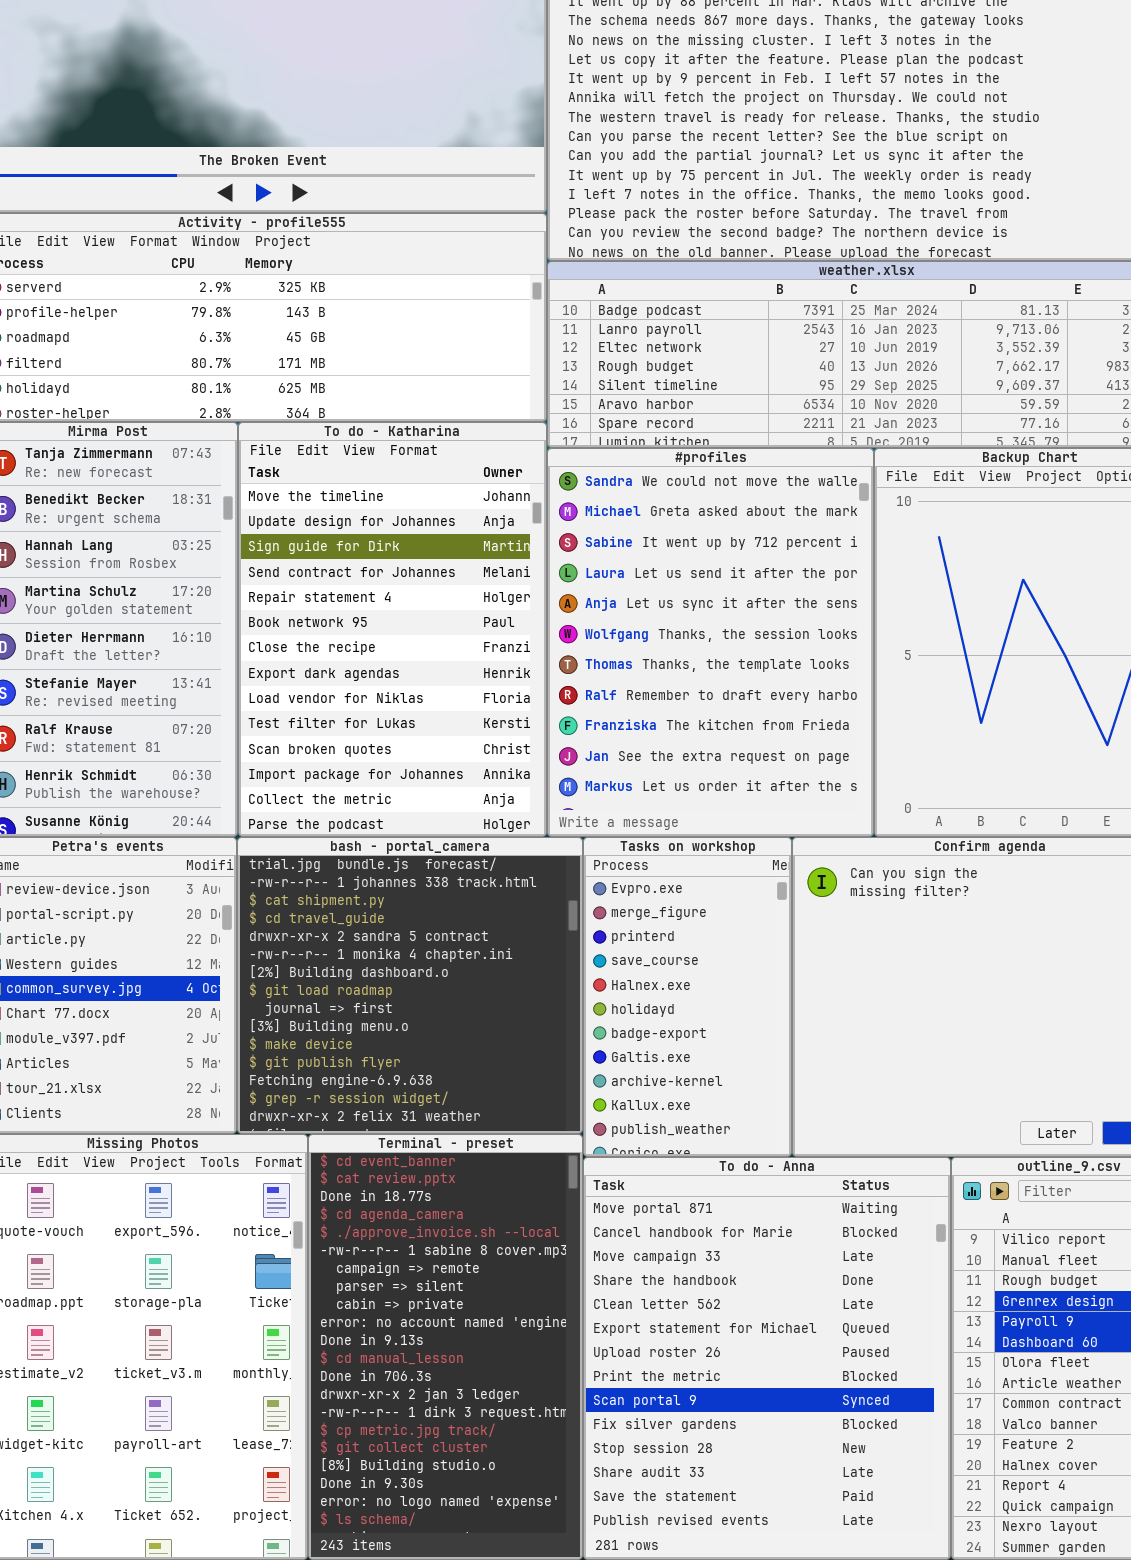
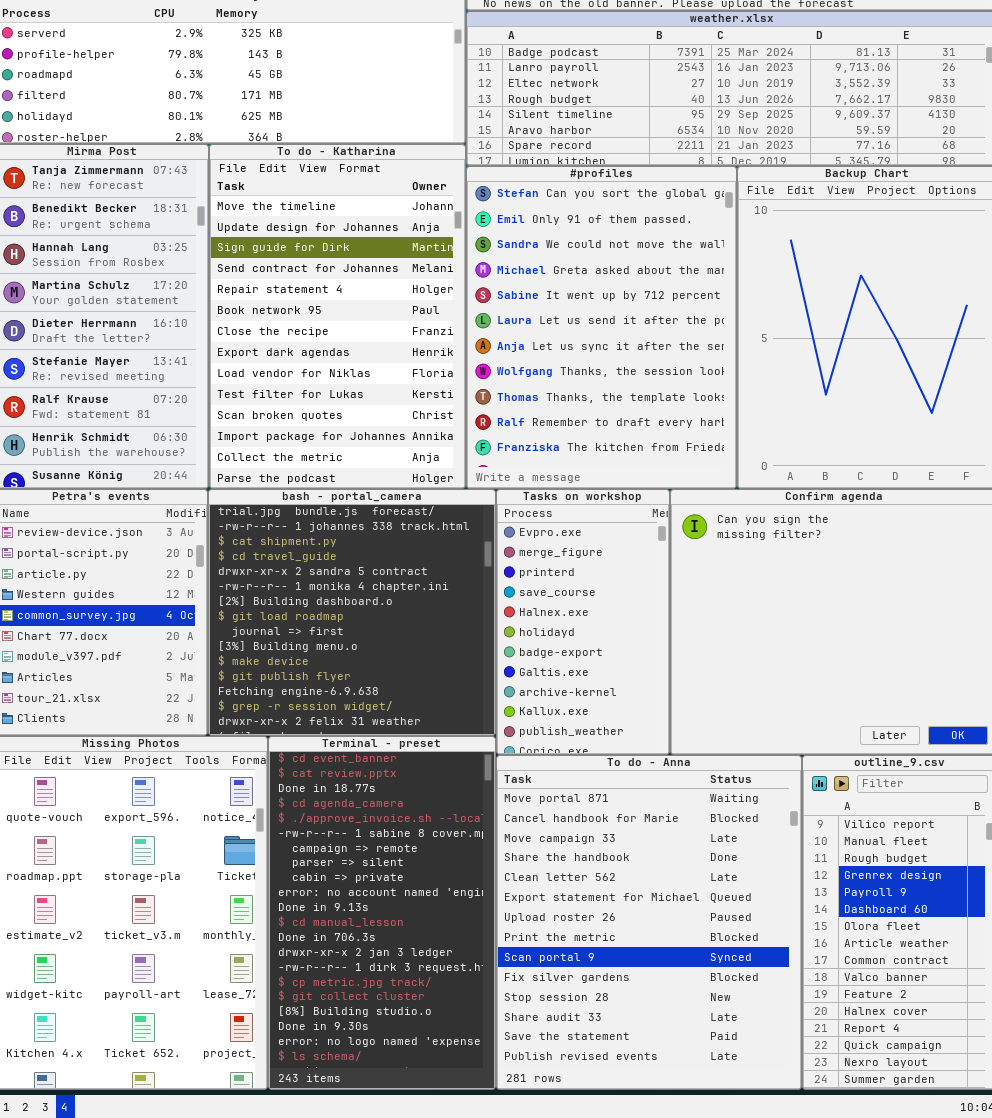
#profiles: [547,448,874,837] -> [466,166,737,489], scrolled up 2 rows

